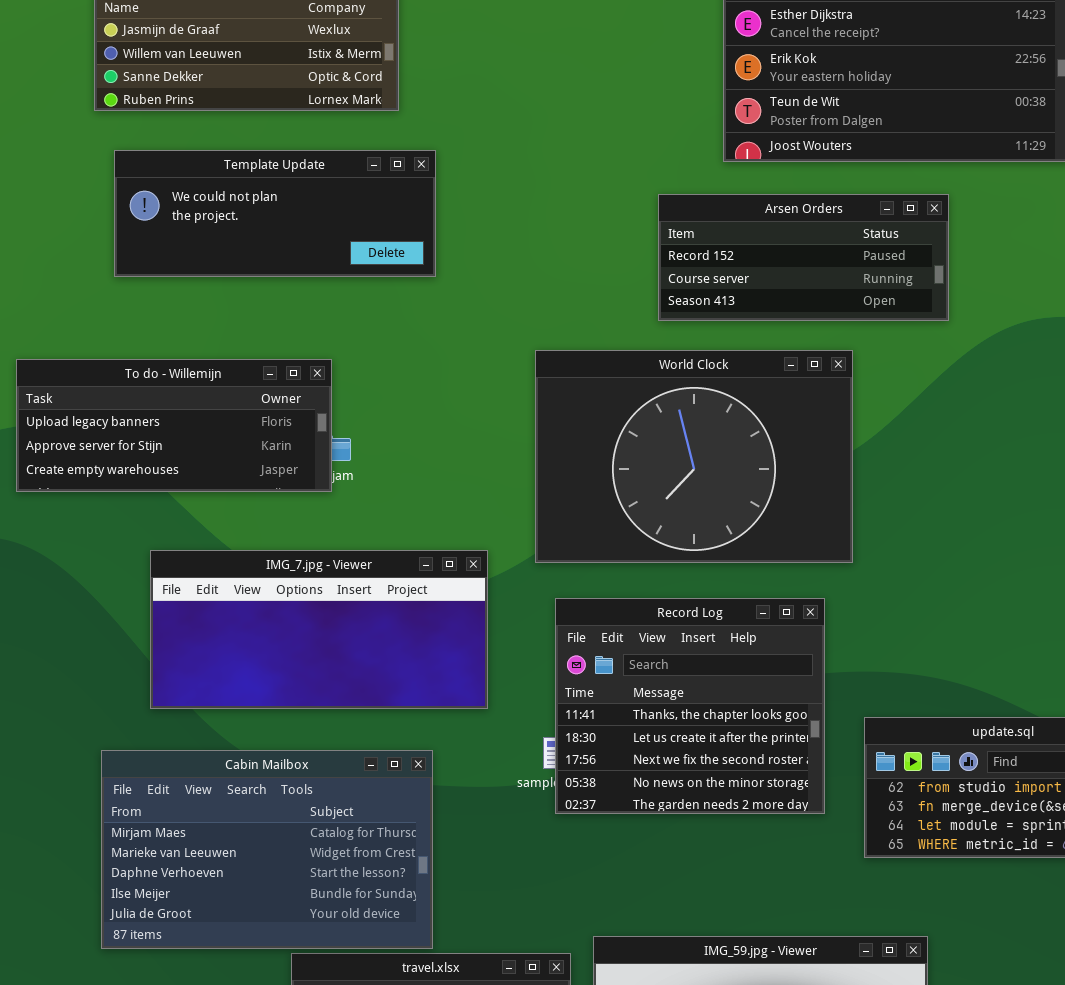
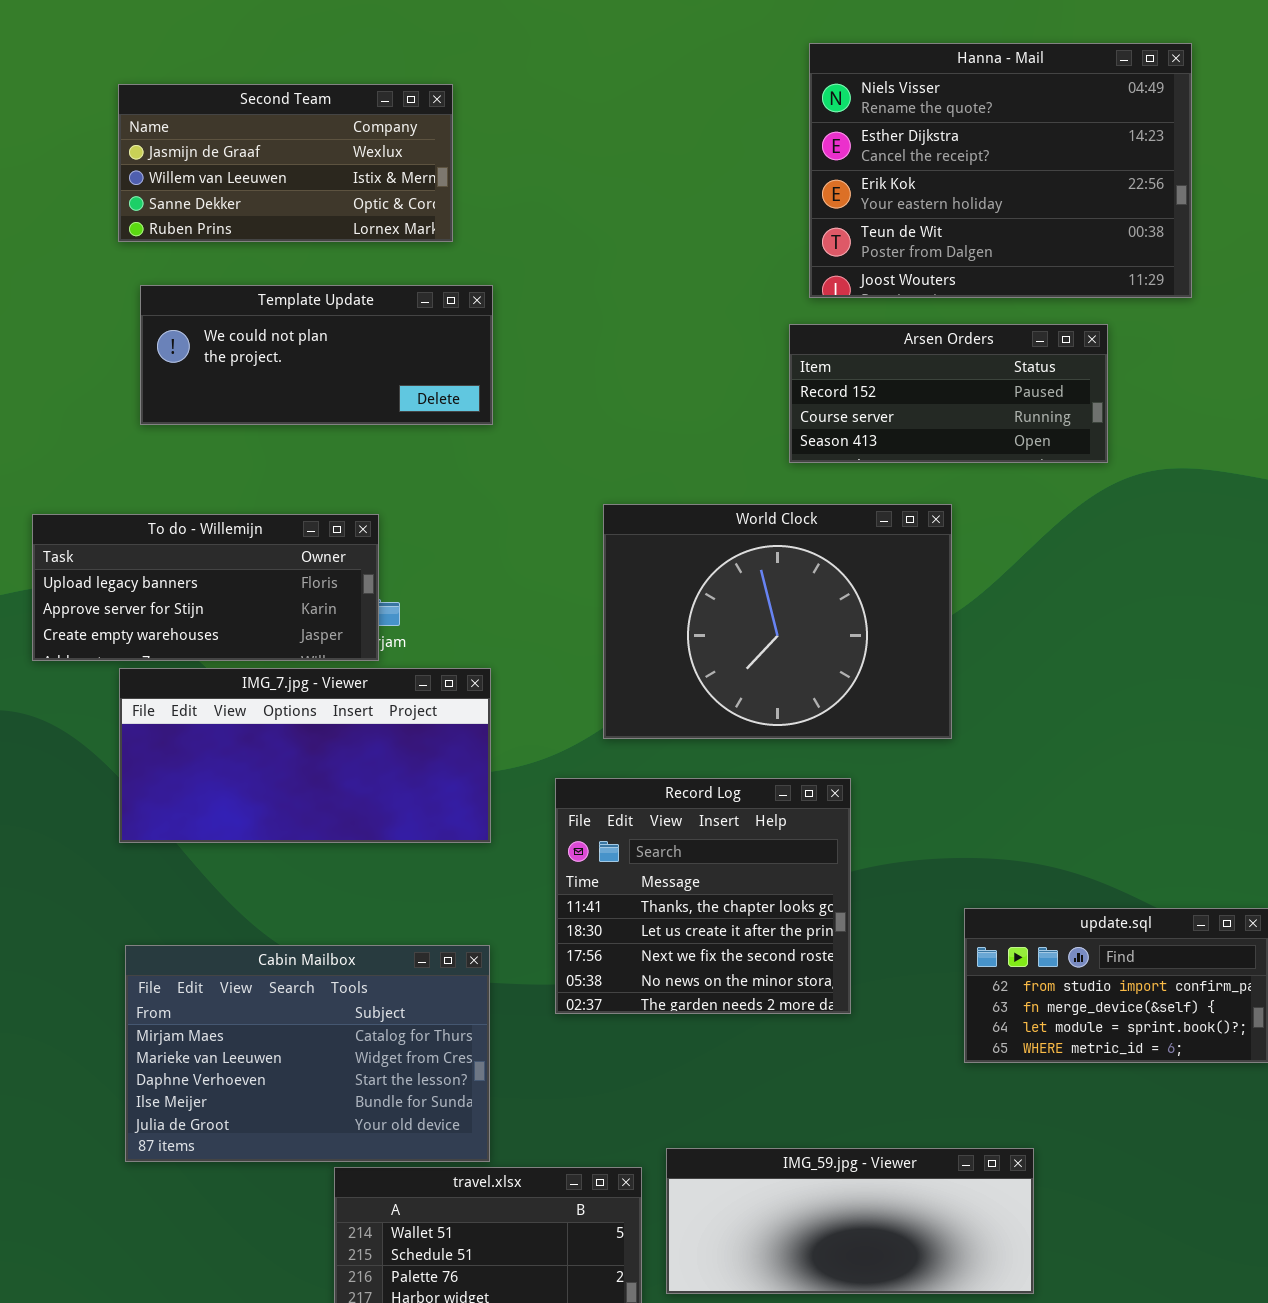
Arsen Orders: [658,194,949,321] -> [789,324,1108,463], moved
IMG_7.jpg - Viewer: [150,550,488,709] -> [119,668,491,843], moved
Record Log: [555,598,825,814] -> [555,778,851,1014], moved

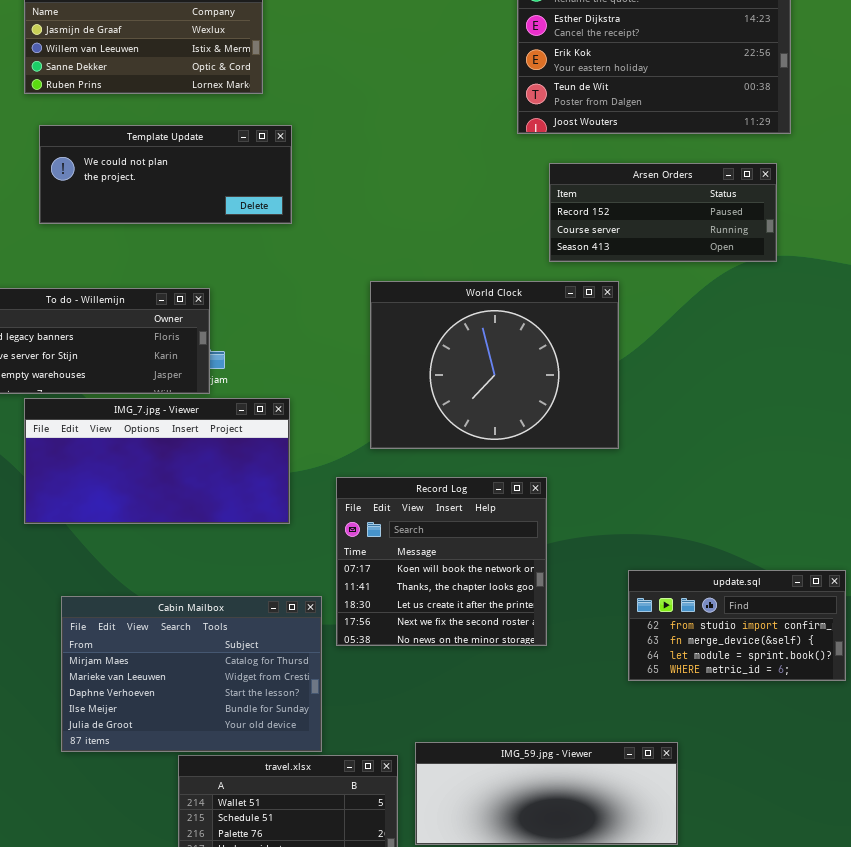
Arsen Orders: [789,324,1108,463] -> [549,163,777,262], moved
Record Log: [555,778,851,1014] -> [336,477,547,646], scrolled up 1 row
Cabin Mailbox: [125,945,490,1162] -> [61,596,322,752], moved

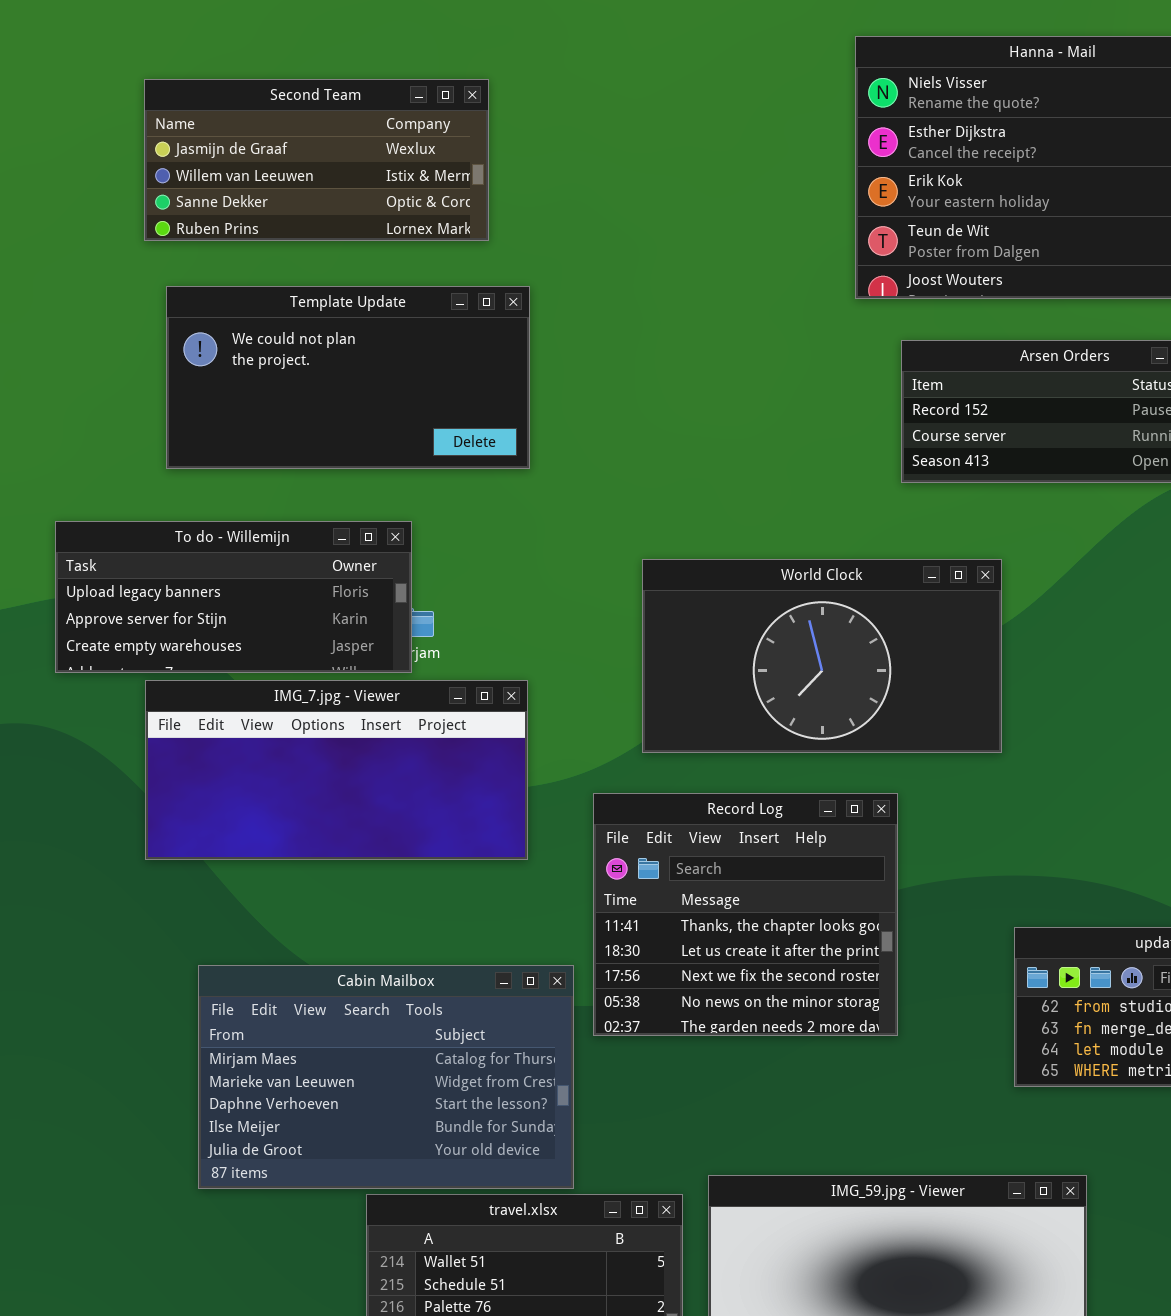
Template Update: [39,125,292,224] -> [166,286,530,469], resized
World Clock: [370,281,619,449] -> [642,559,1002,753], resized
Record Log: [336,477,547,646] -> [593,793,898,1036], scrolled down 1 row

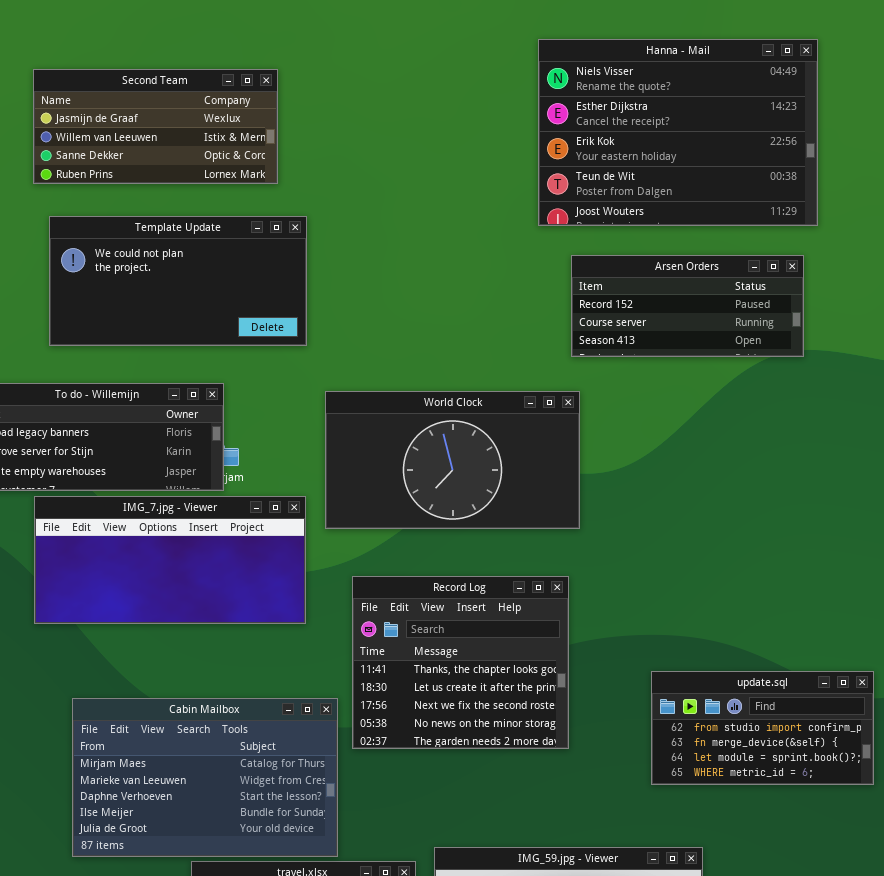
World Clock: [642,559,1002,753] -> [325,391,580,529], moved

